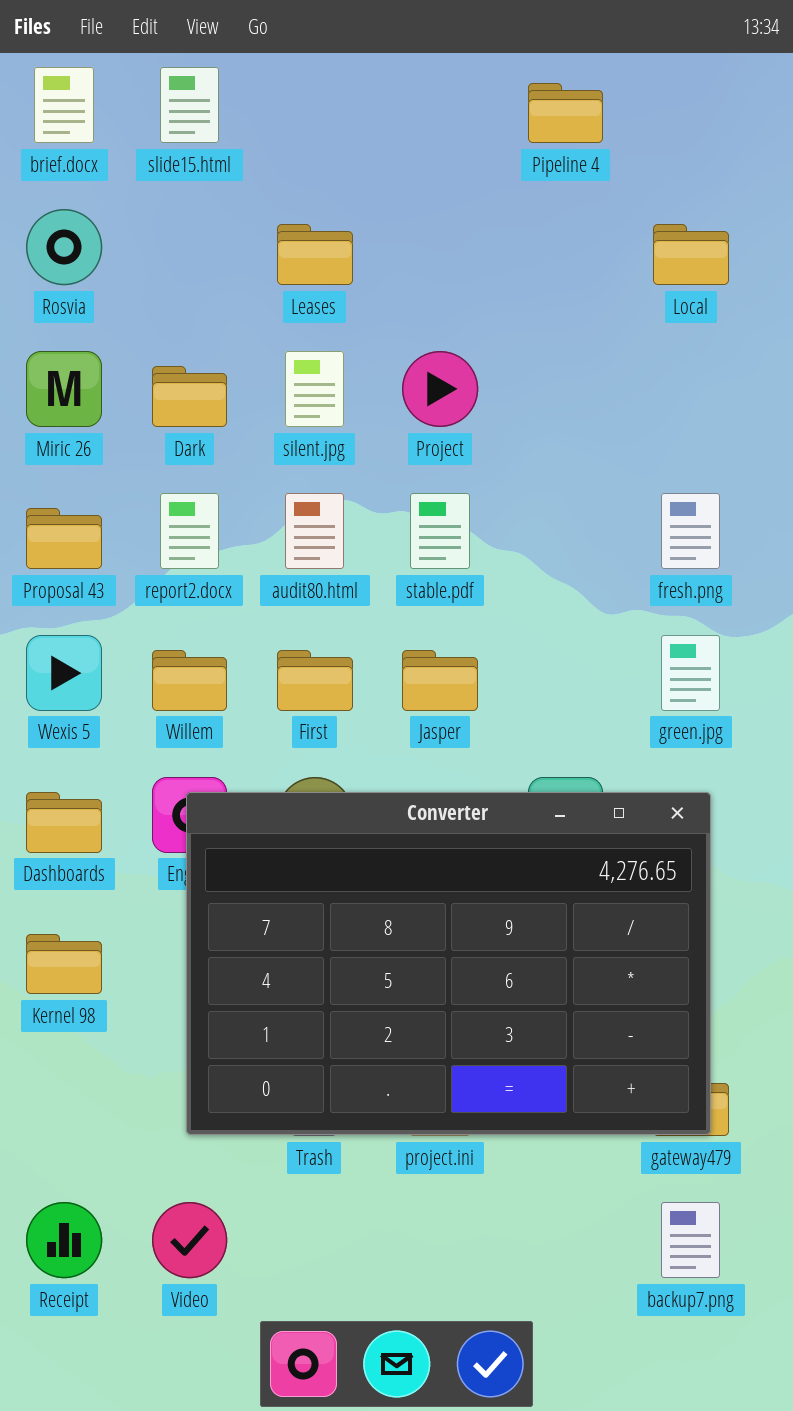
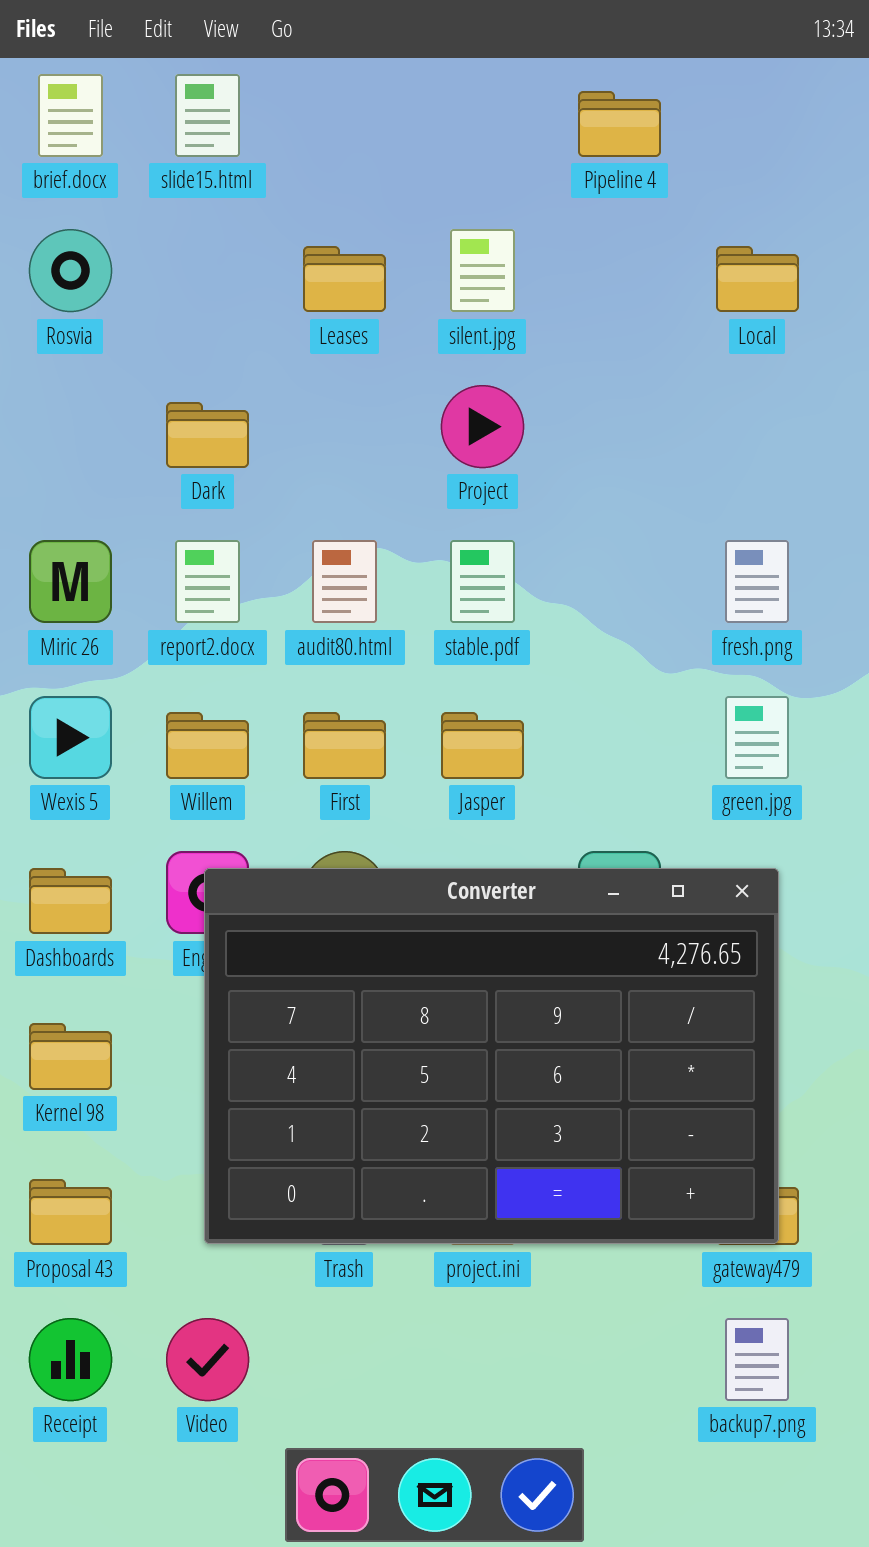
Miric 26: [26,351,102,427] -> [29,540,112,623], moved
silent.jpg: [285,351,344,427] -> [450,229,515,312], moved
Proposal 43: [26,508,102,569] -> [29,1179,112,1245], moved

